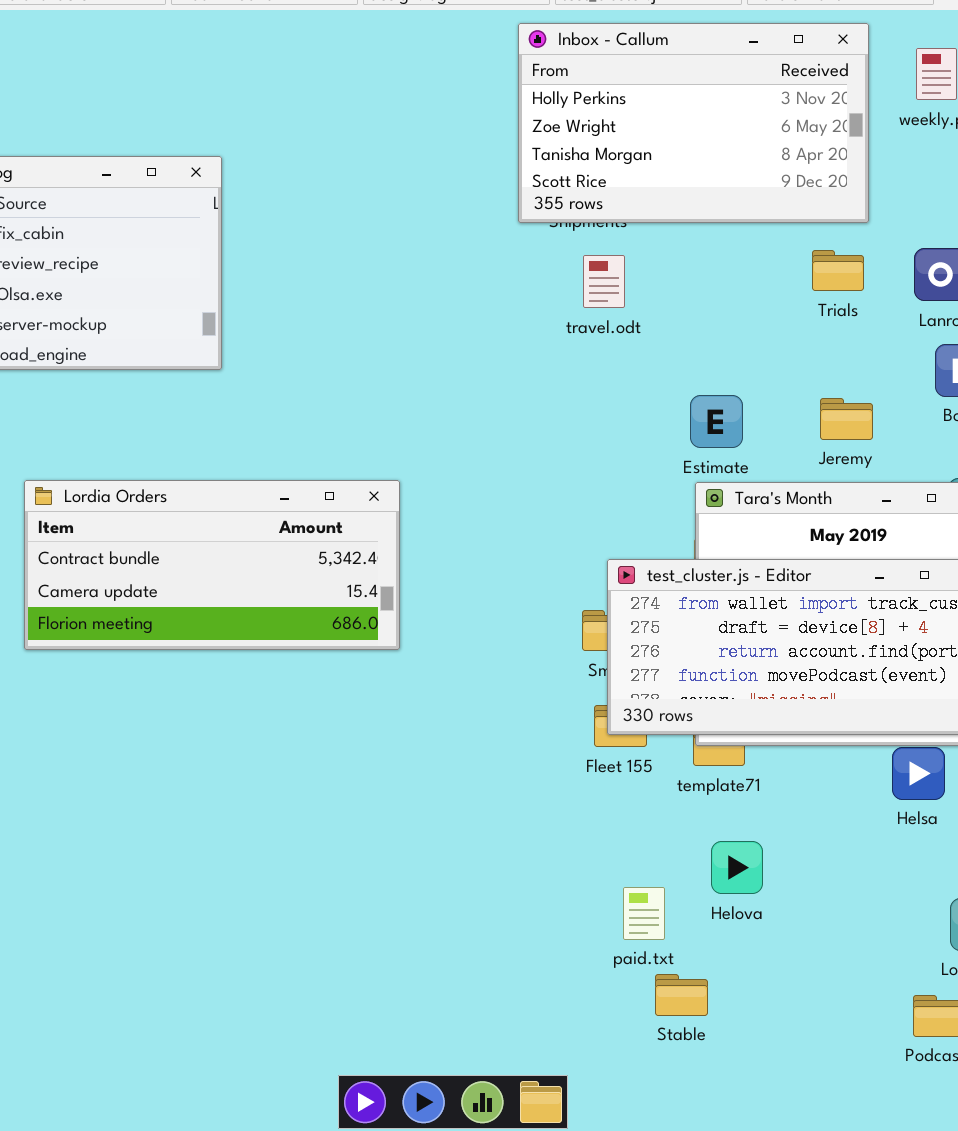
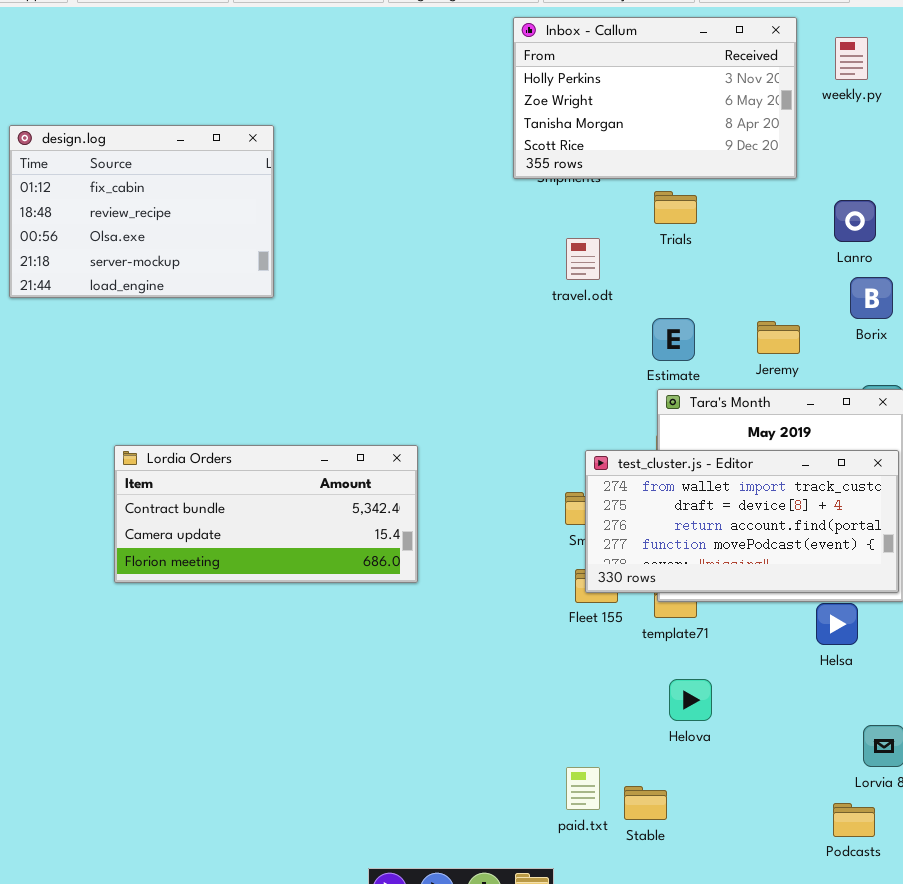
Trials: [812,250,864,291] -> [654,191,697,224], moved
travel.odt: [583,255,625,308] -> [566,238,600,280], moved
Lordia Orders: [24,480,400,650] -> [114,445,418,583], moved
paid.txt: [623,887,665,940] -> [566,767,600,810], moved

